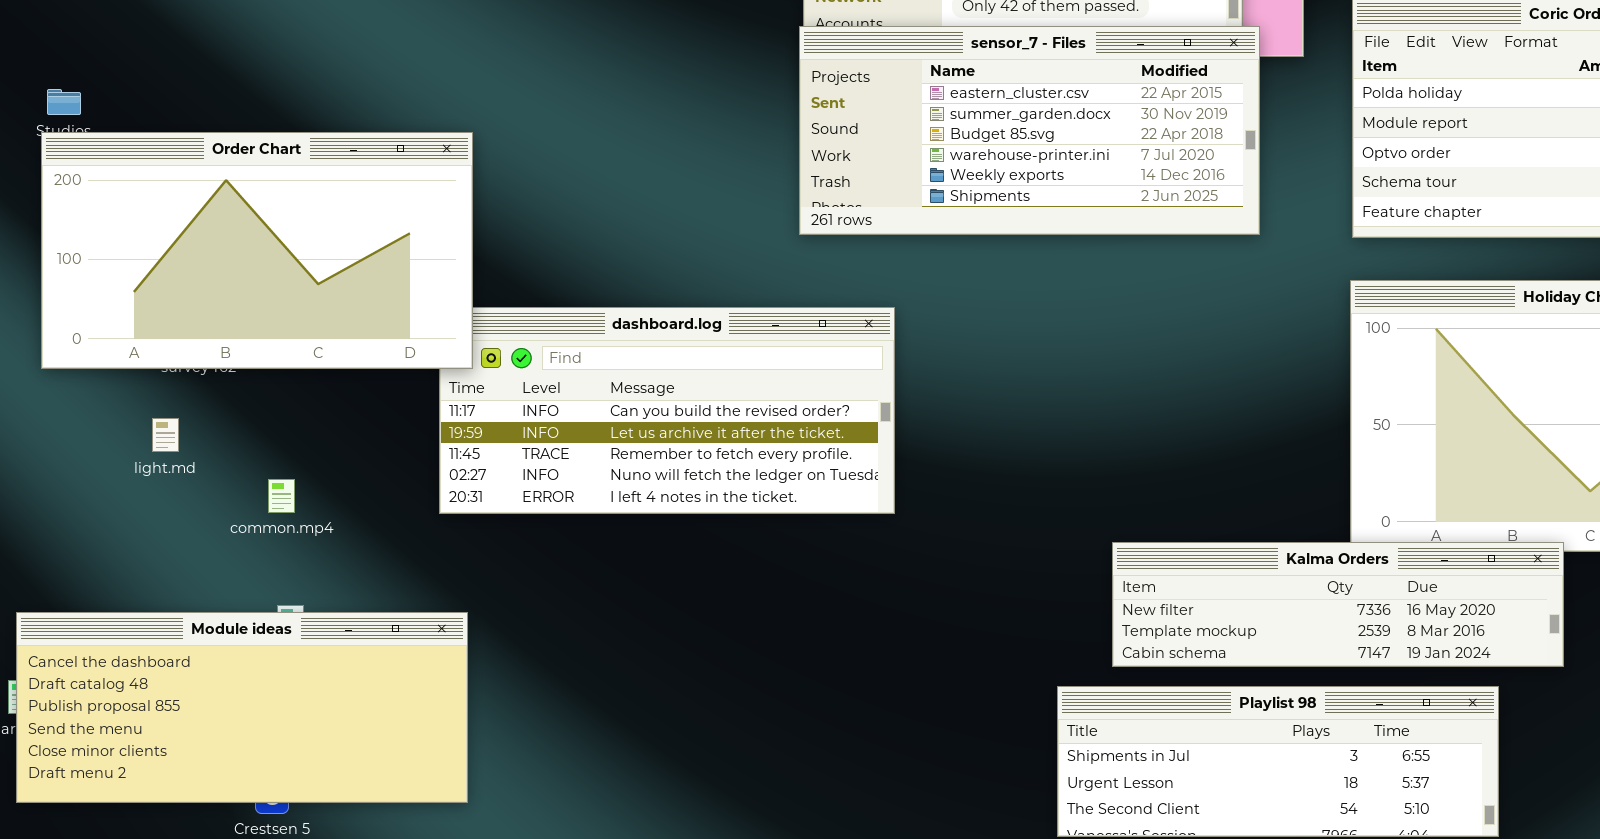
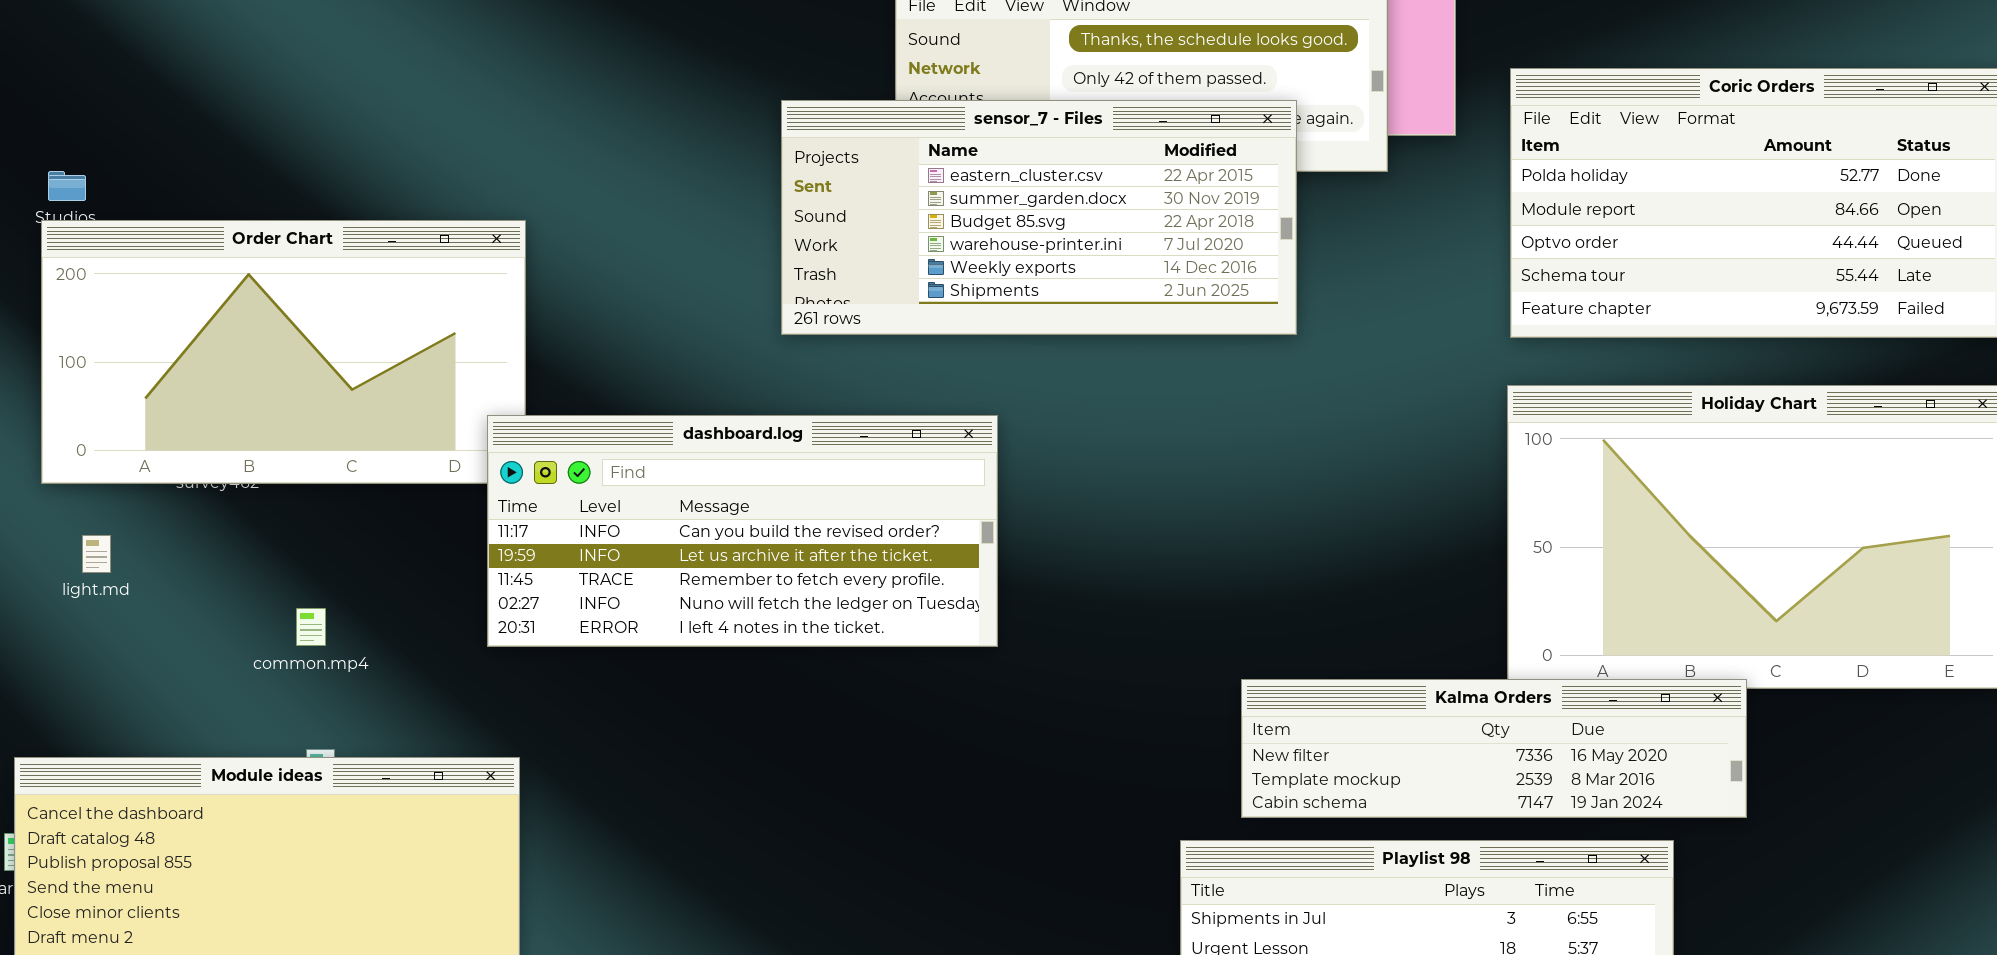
sensor_7 - Files: [799,26,1260,235] -> [781,100,1297,335], moved
dashboard.log: [439,307,895,514] -> [487,415,998,647], raised
light.md: [152,418,179,452] -> [82,535,111,573], moved

